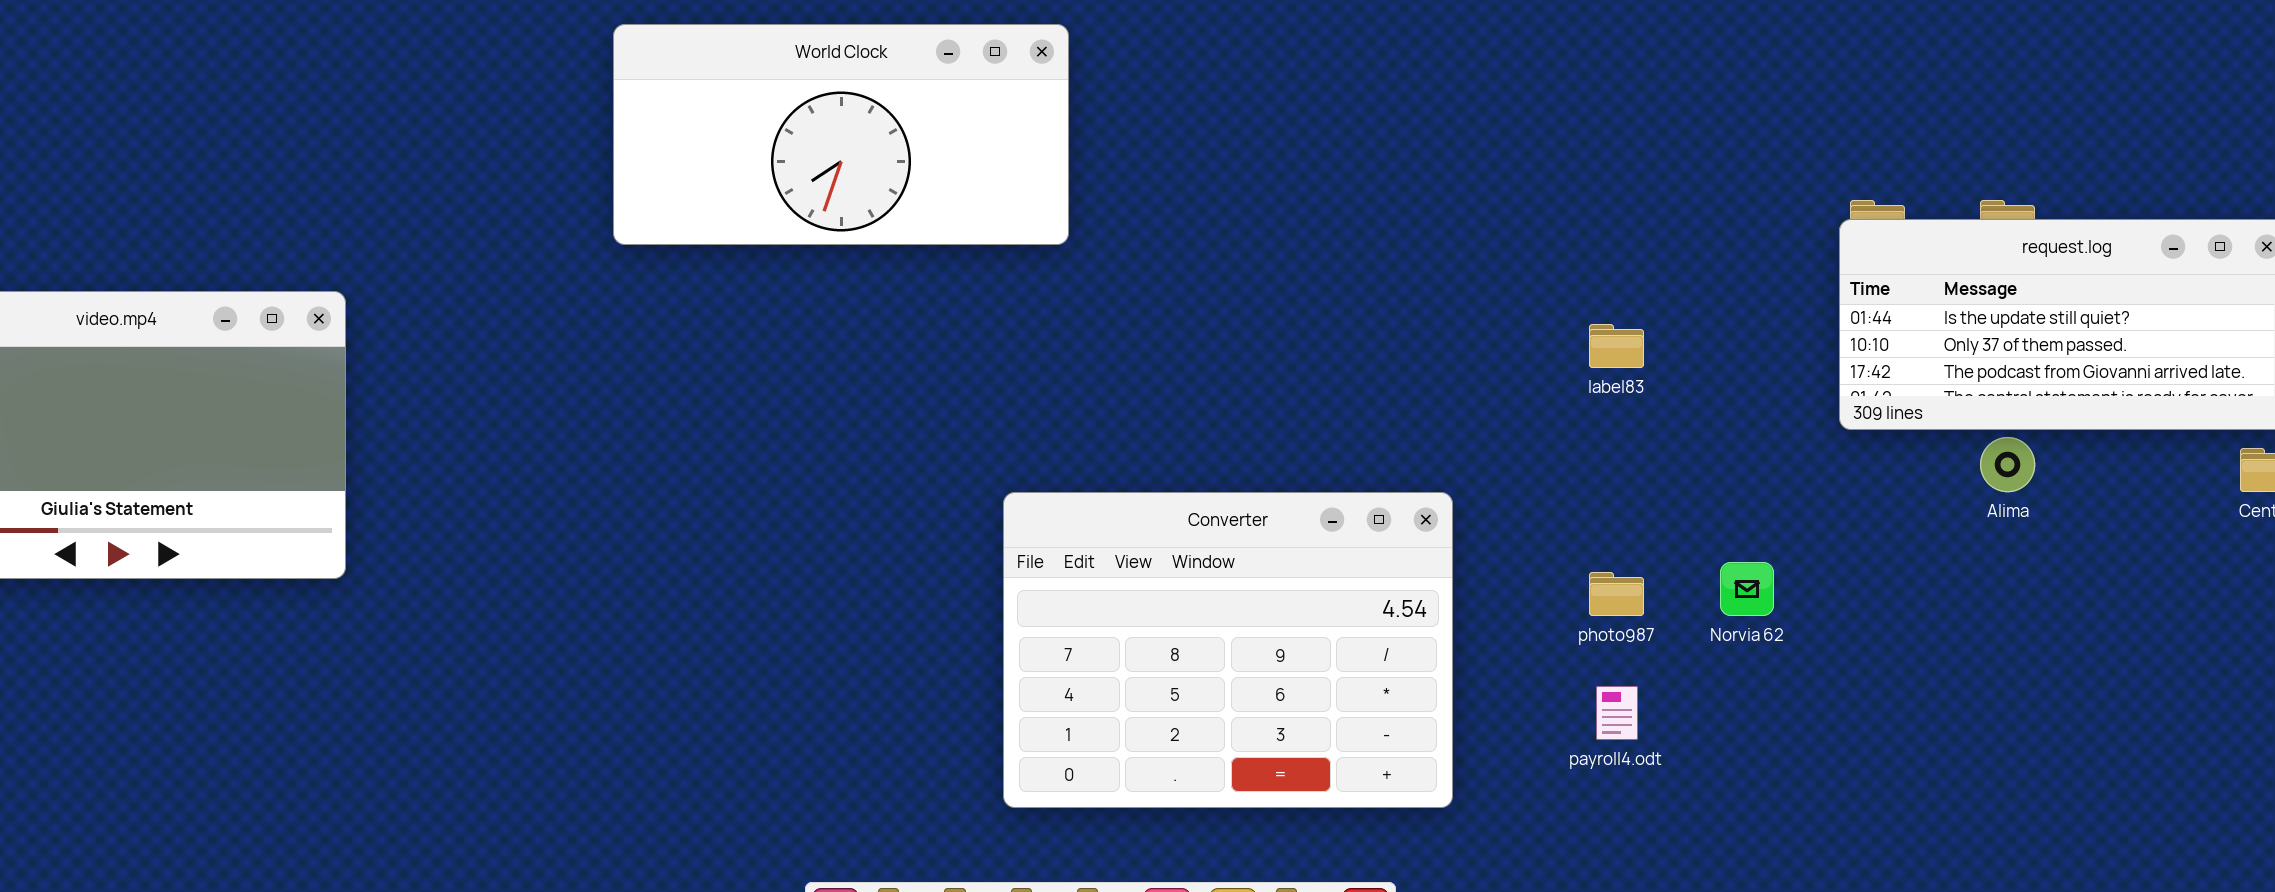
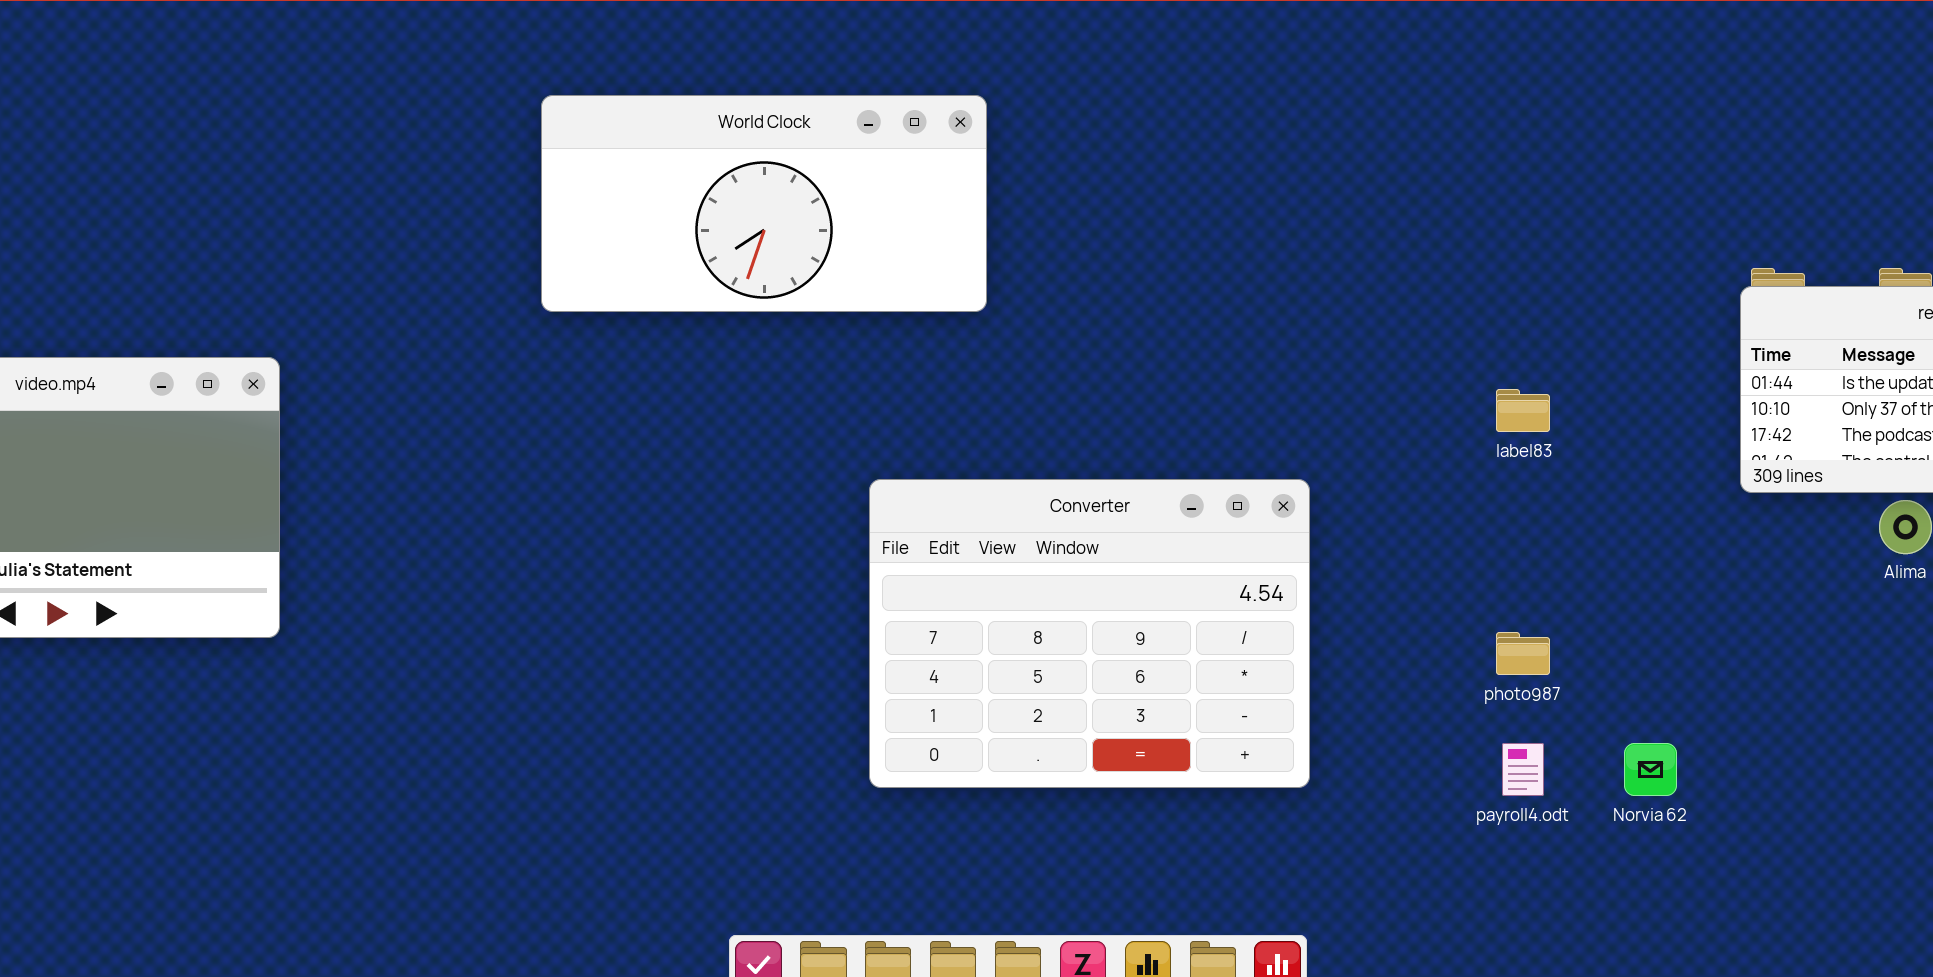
Converter: [1003,492,1453,808] -> [869,479,1310,788], moved
Norvia 62: [1720,562,1774,616] -> [1624,743,1677,796], moved

